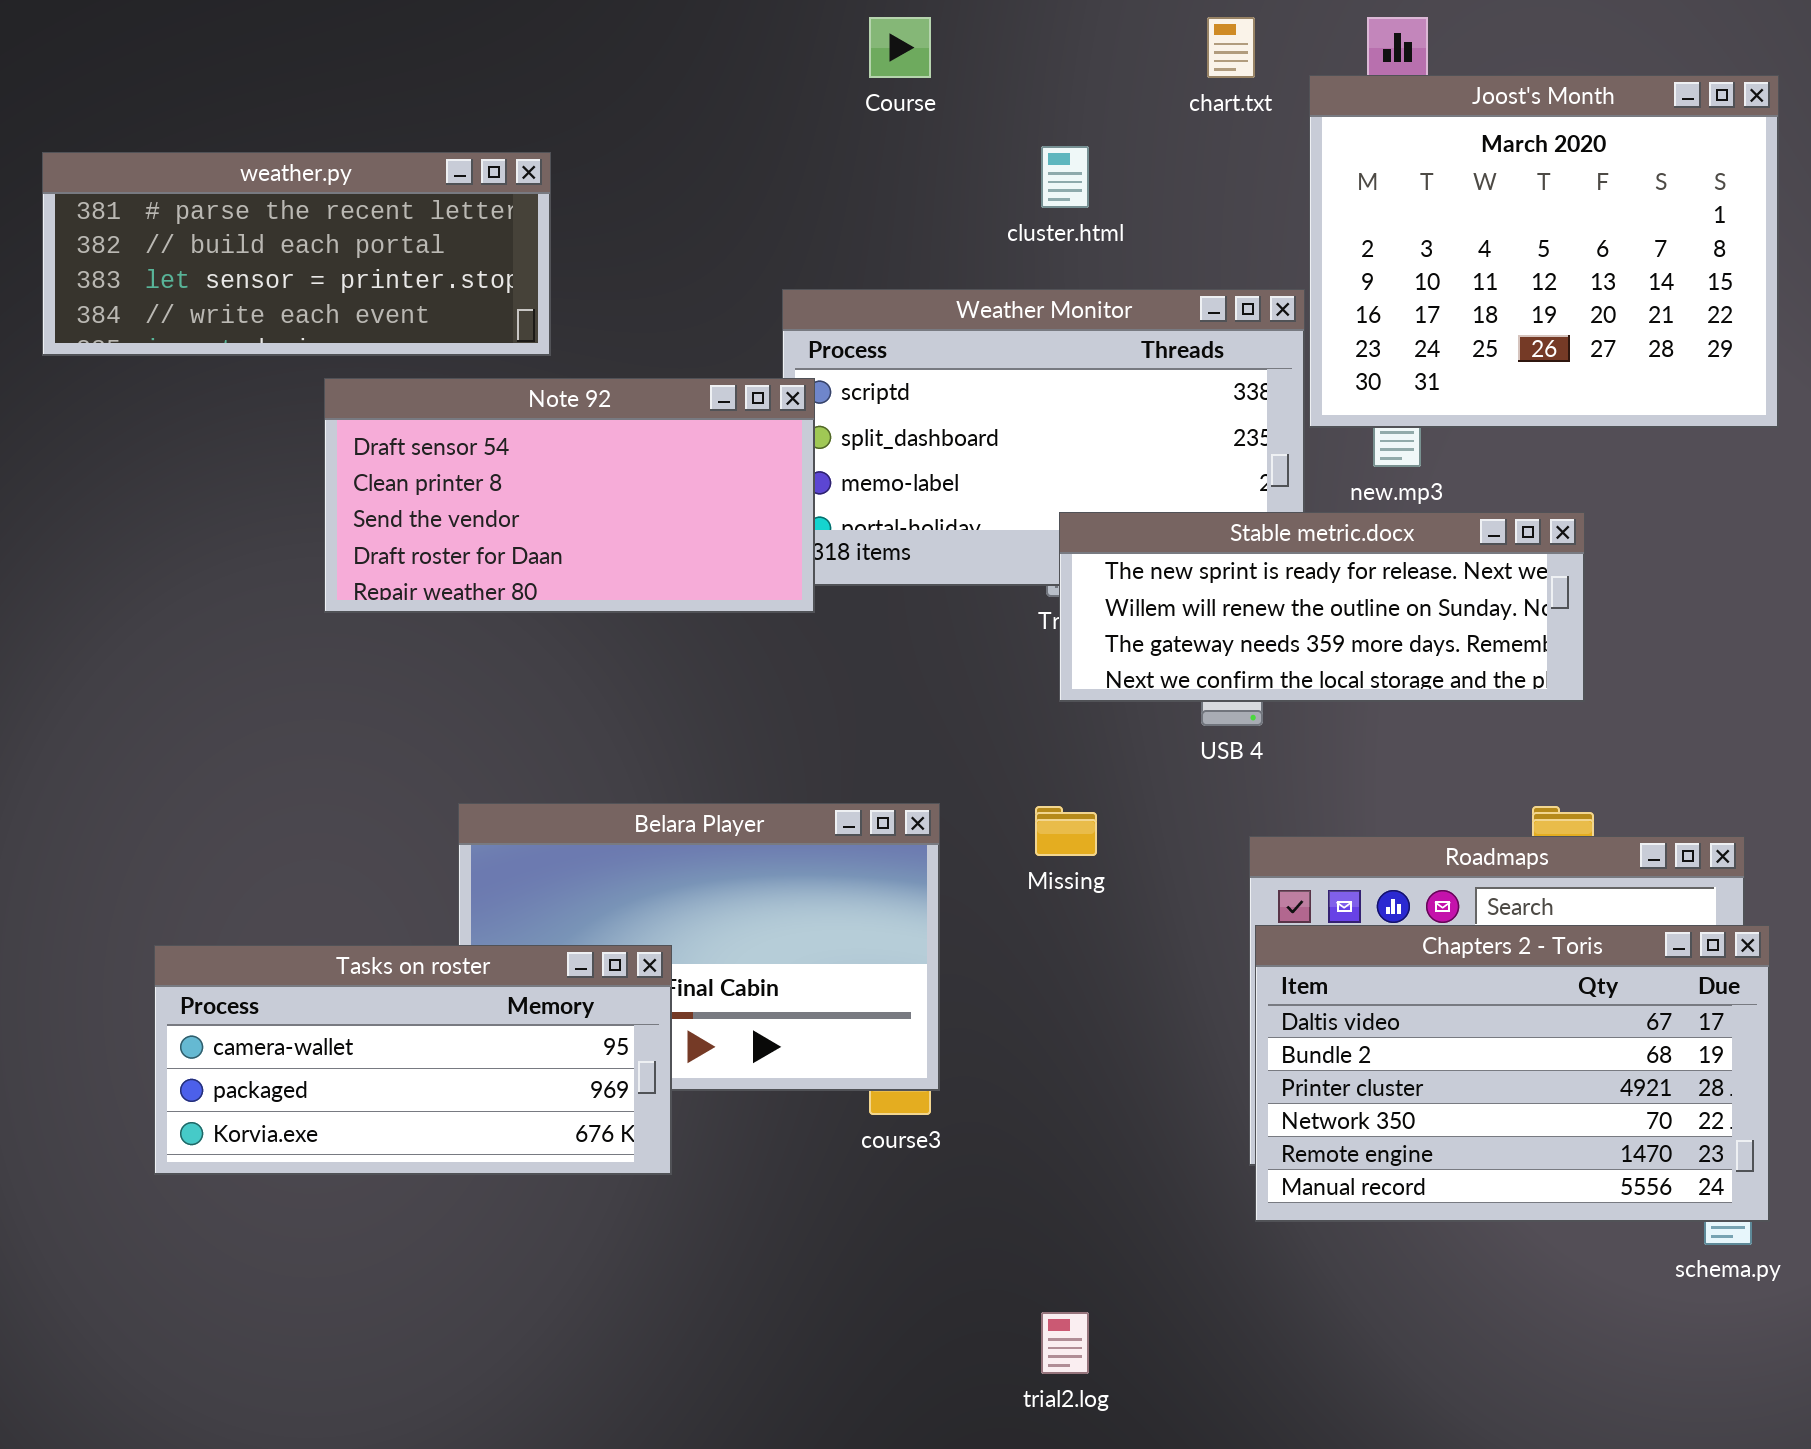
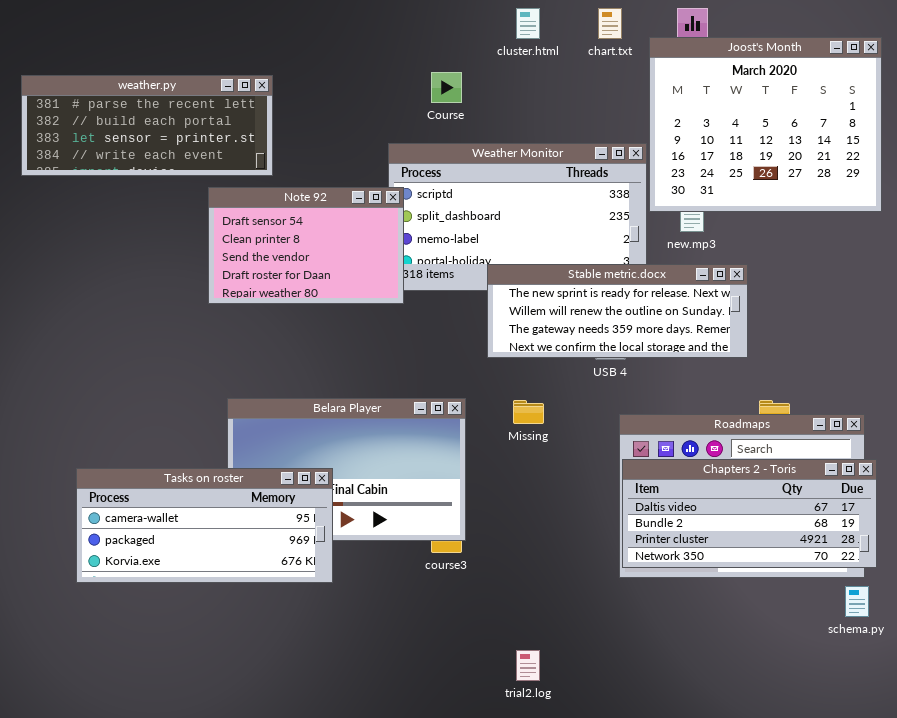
Course: [869,17,931,78] -> [431,72,462,103], moved
cluster.html: [1041,146,1089,208] -> [516,8,540,39], moved
Note 92: [324,378,815,613] -> [208,187,404,304], resized
Stable metric.docx: [1059,512,1585,702] -> [487,264,748,358], moved
Chapters 2 - Toris: [1255,925,1770,1222] -> [622,459,877,568], resized

